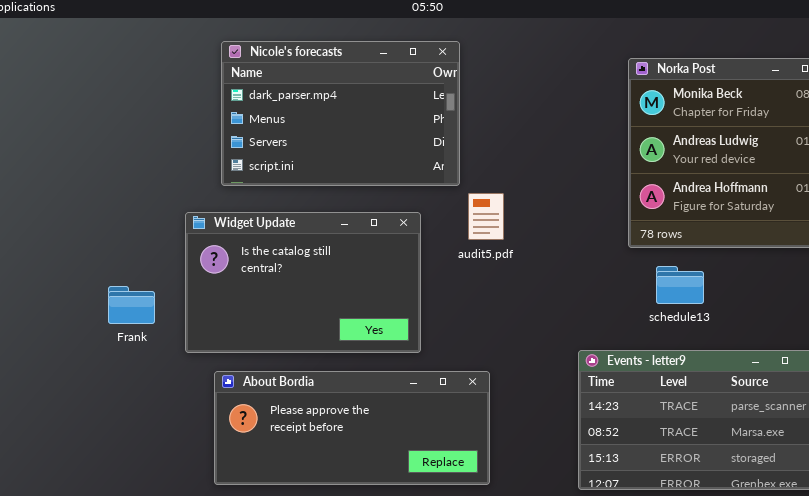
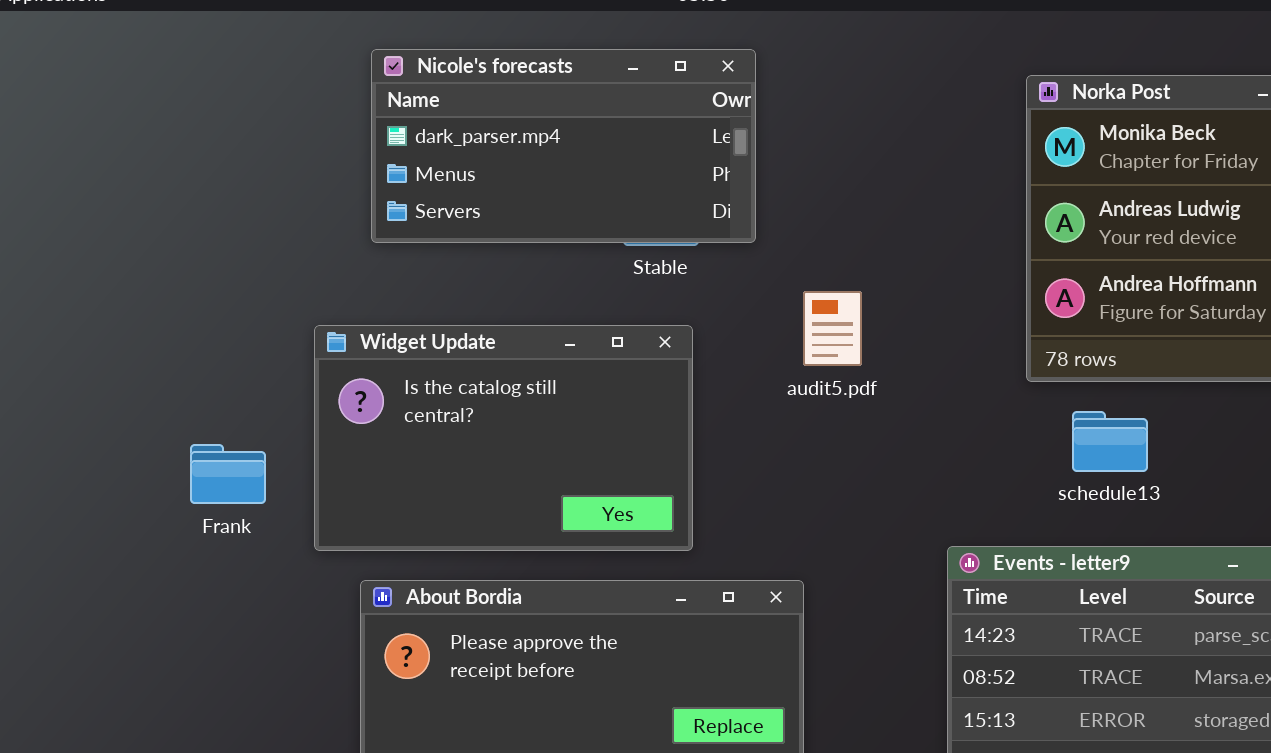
Nicole's forecasts: [221,41,460,186] -> [371,49,756,243], resized
audit5.pdf: [468,193,504,240] -> [803,291,862,366], moved

